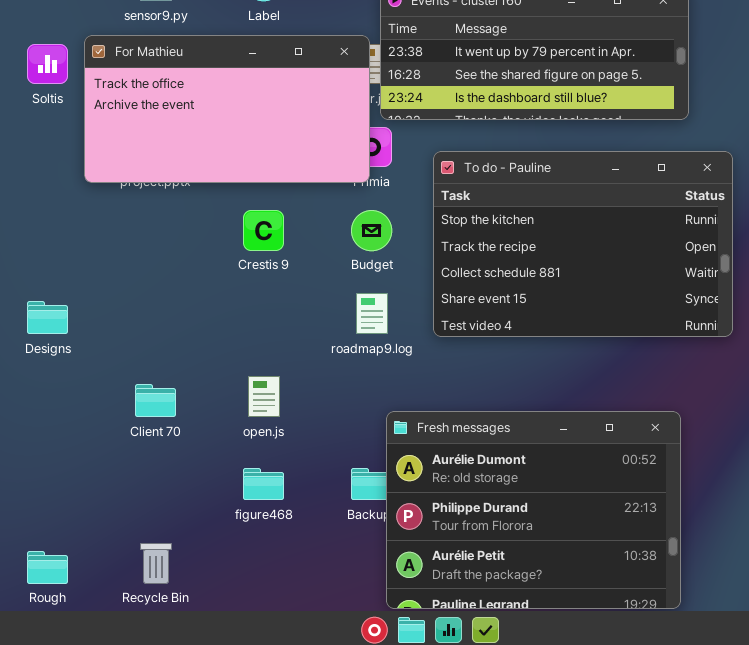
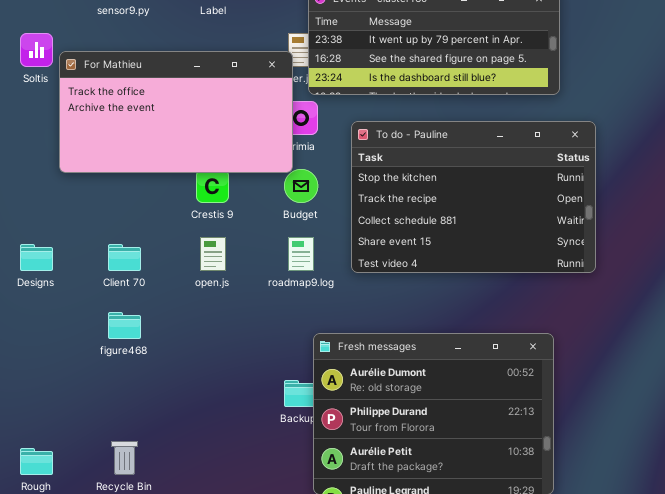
For Mathieu: [84,35,370,183] -> [59,51,293,173], moved
open.js: [248,376,280,417] -> [200,237,226,271], moved
Client 70: [135,384,176,417] -> [108,244,141,271], moved
figure468: [243,468,284,500] -> [108,312,141,339], moved

